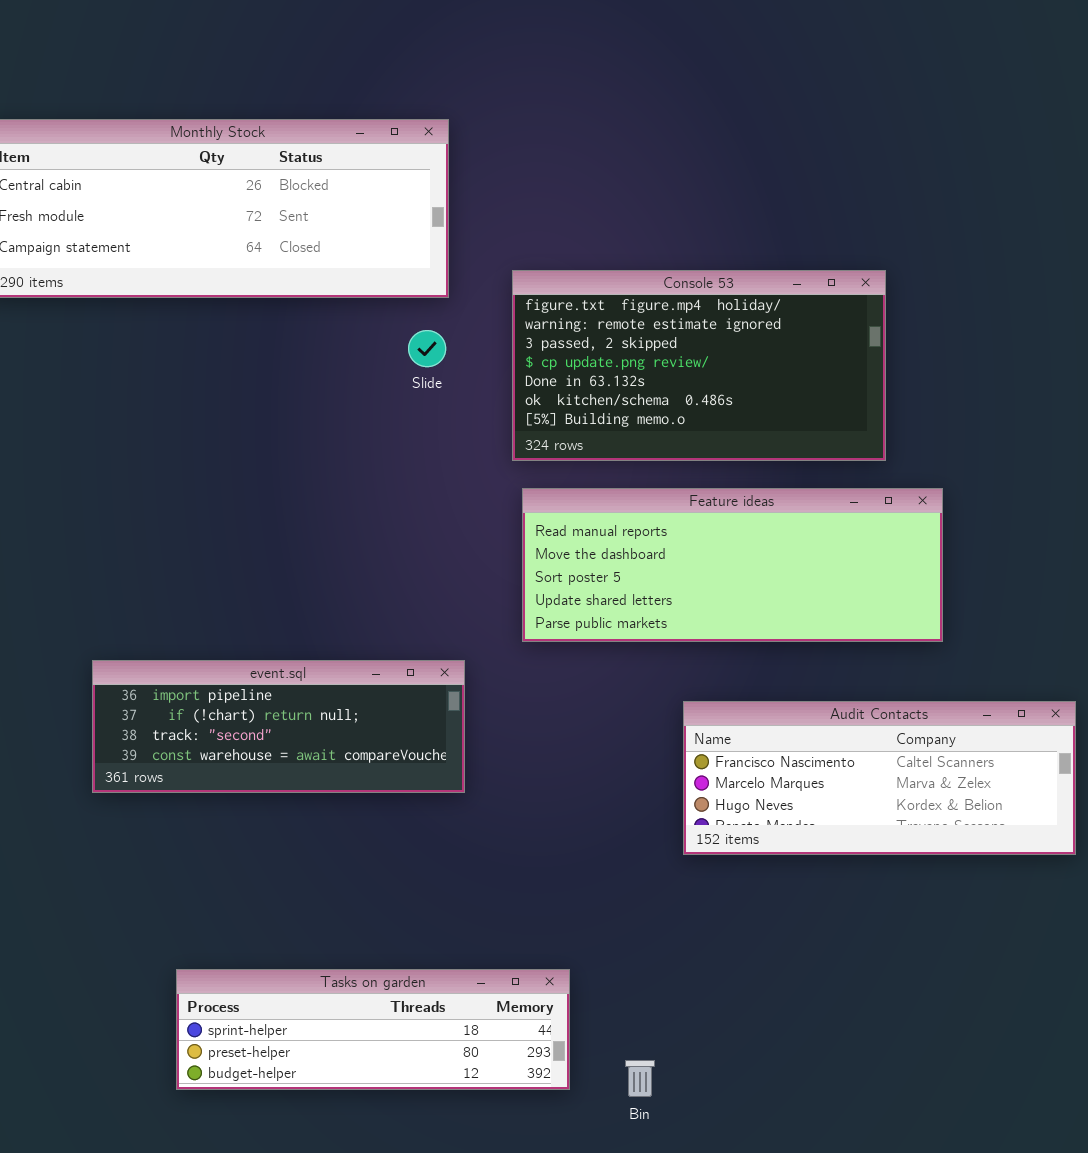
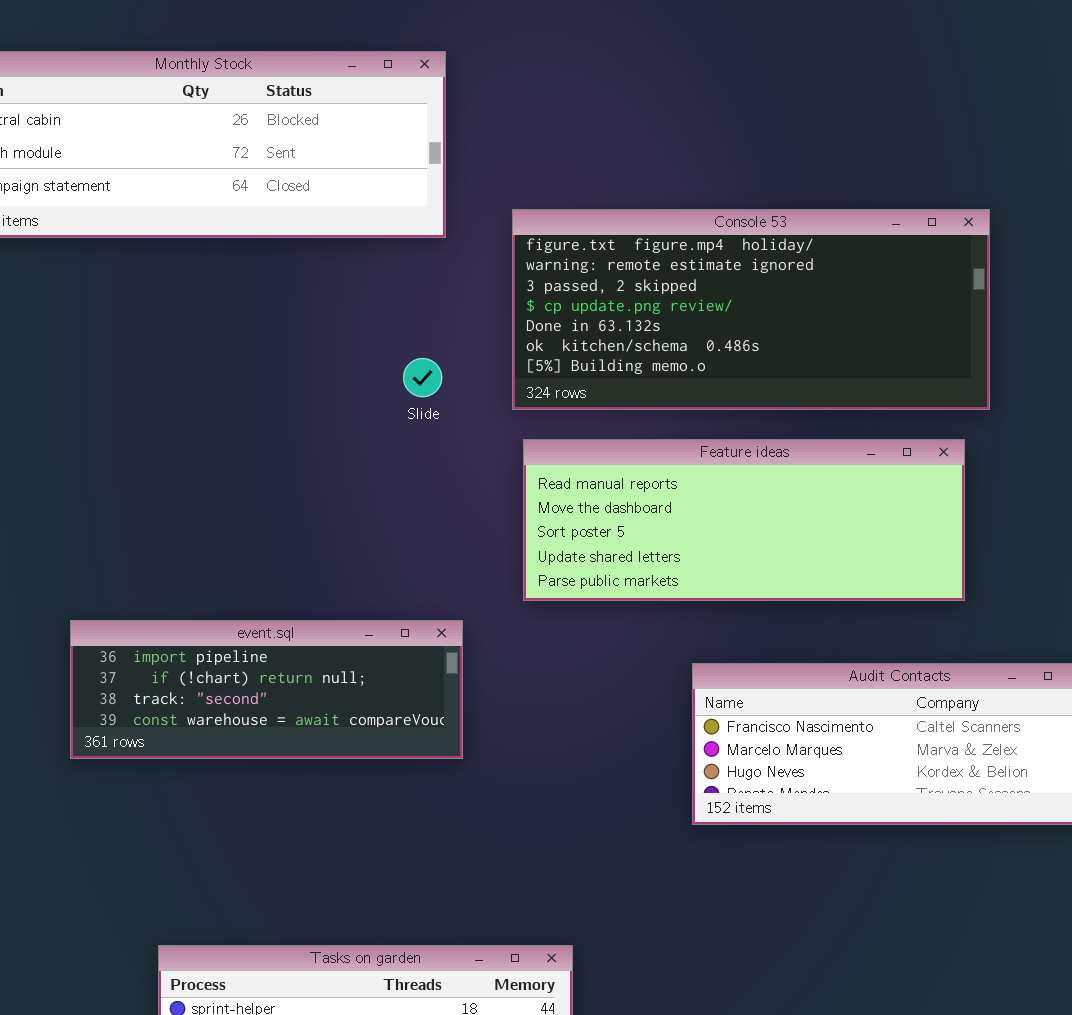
Console 53: [512,270,886,461] -> [512,209,990,410], resized
Slide: [408,330,446,367] -> [403,358,442,397], moved

